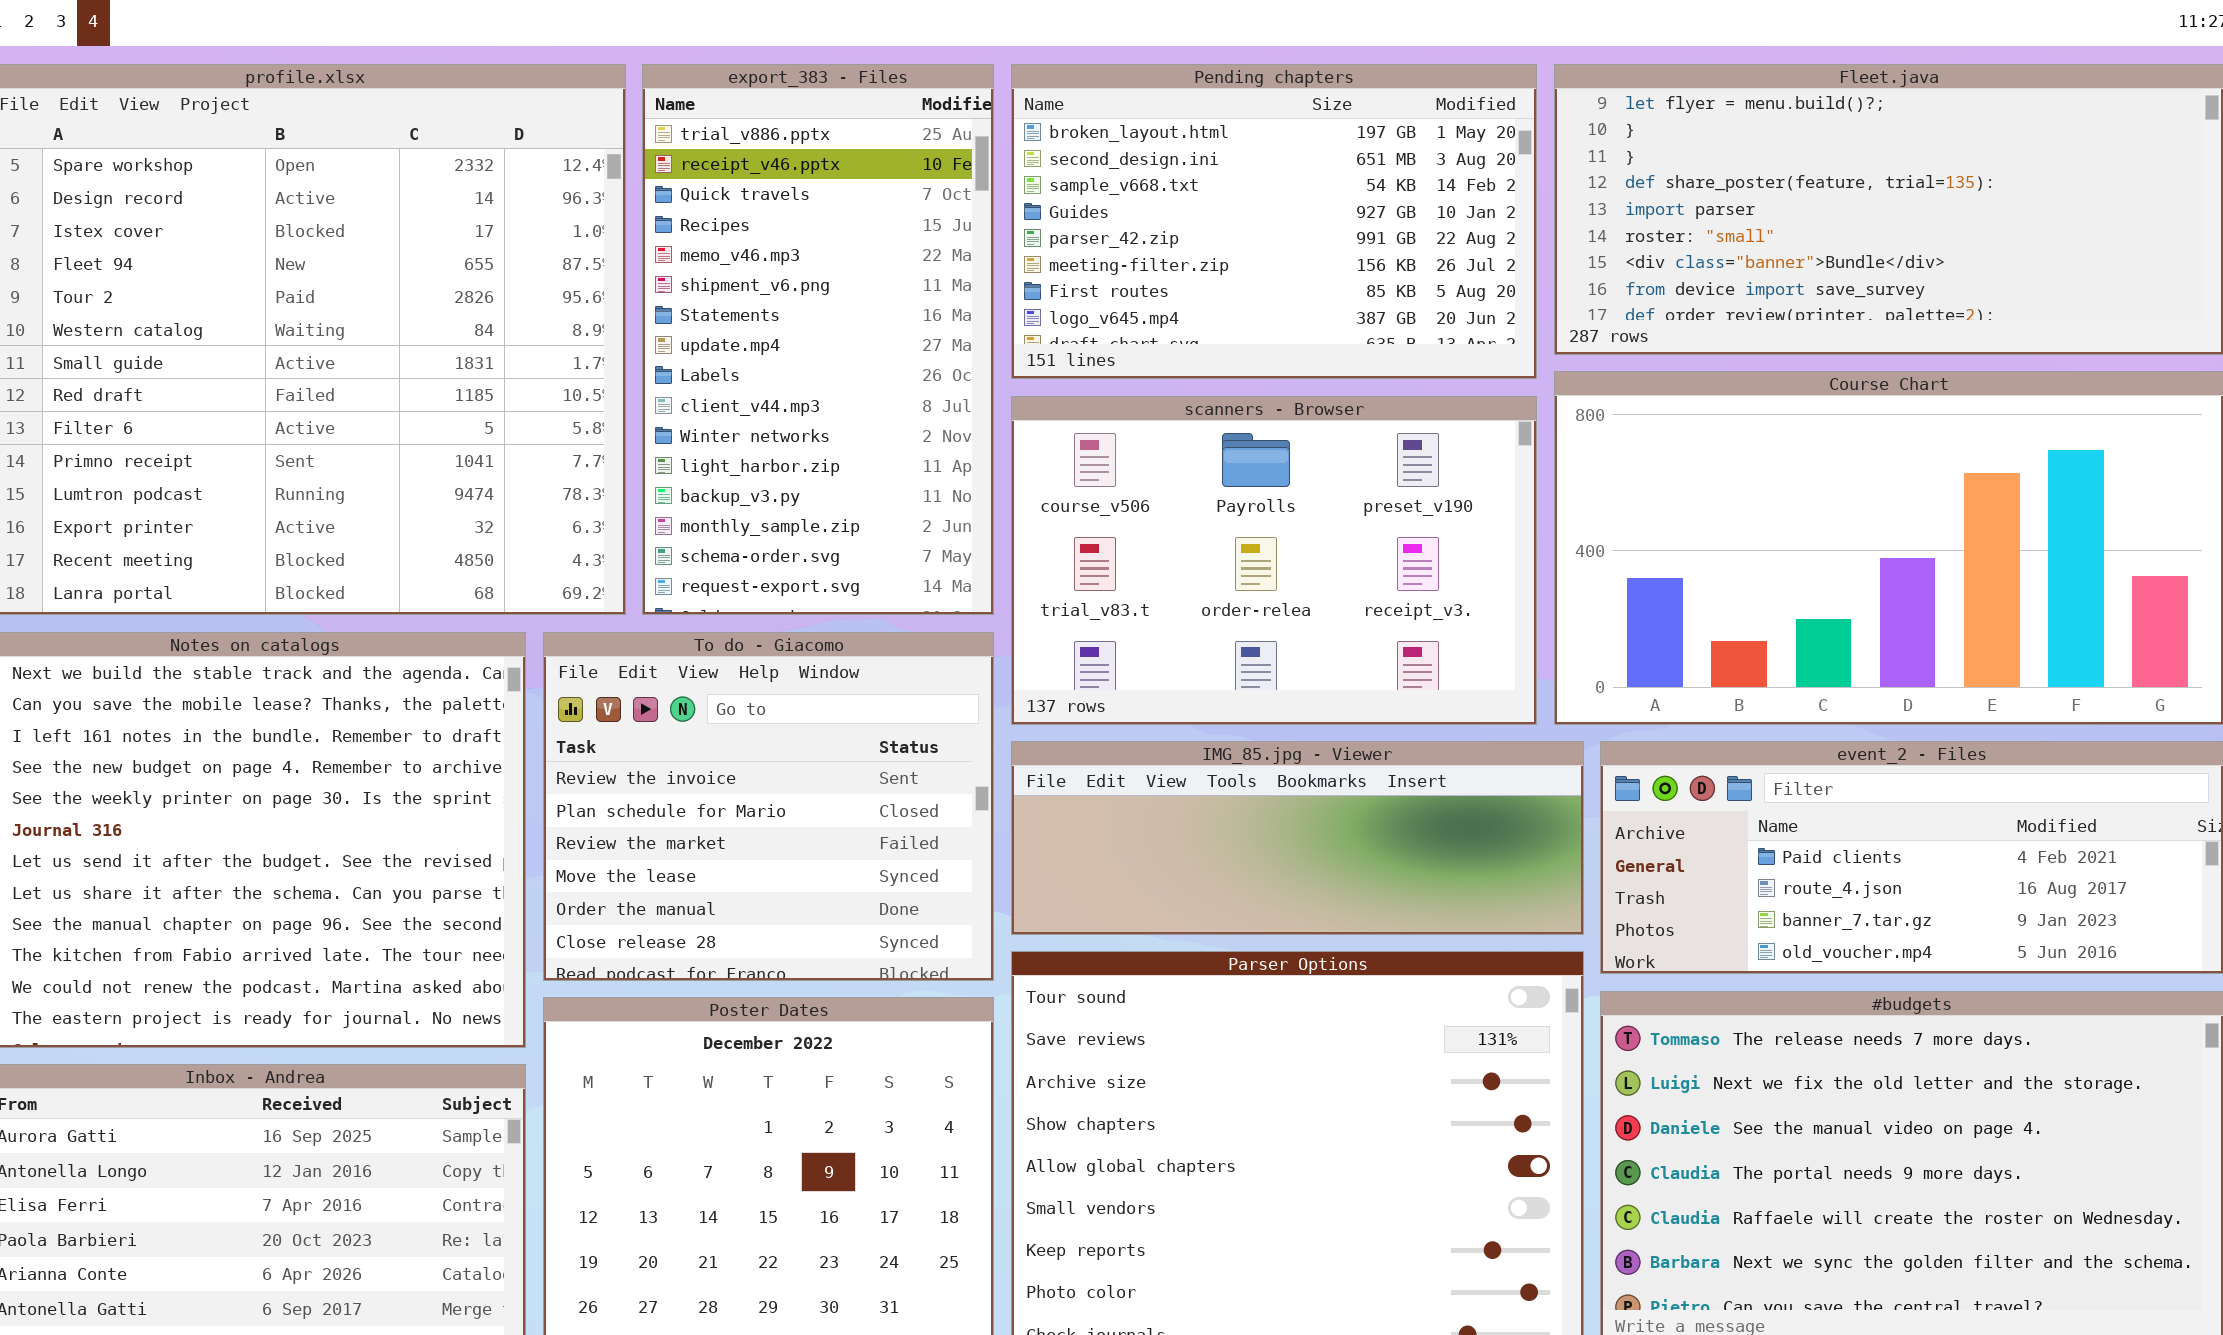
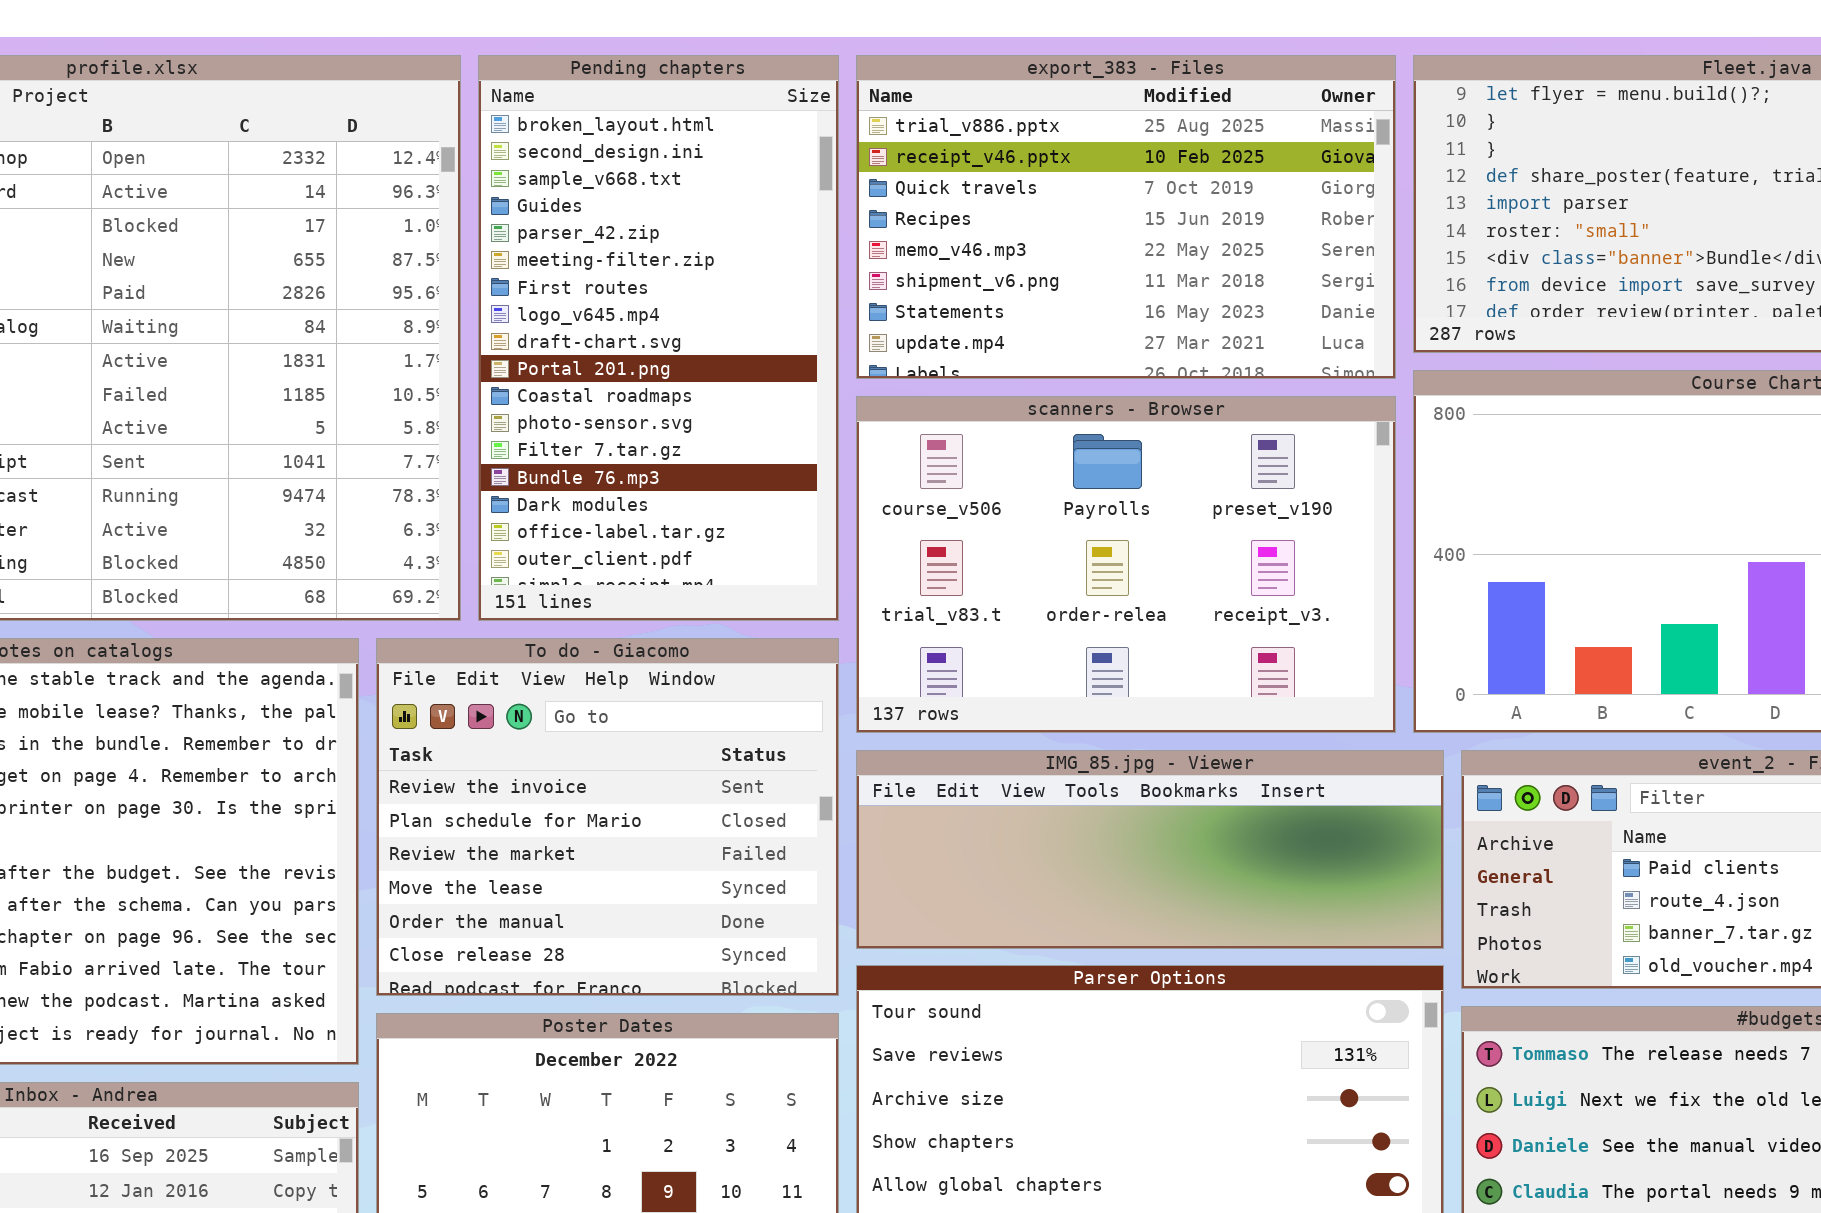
export_383 - Files: [642,64,994,615] -> [856,55,1396,379], moved, resized
Pending chapters: [1011,64,1537,379] -> [478,55,839,621], moved, resized

